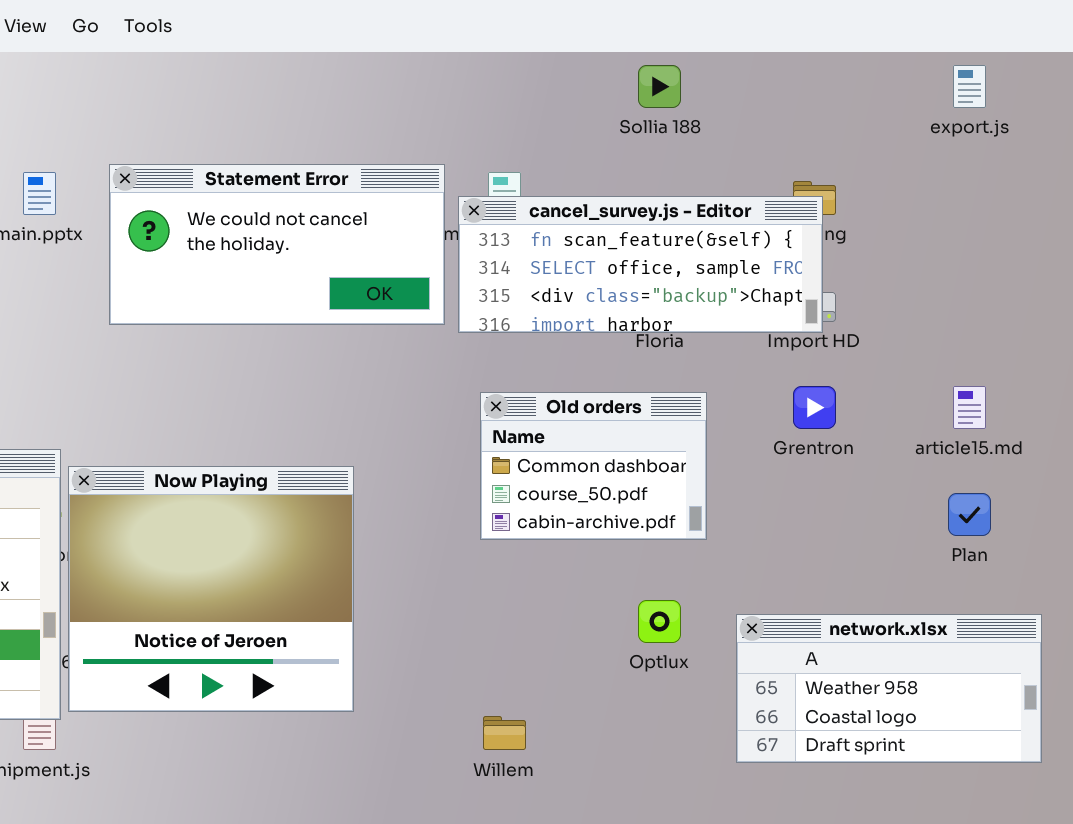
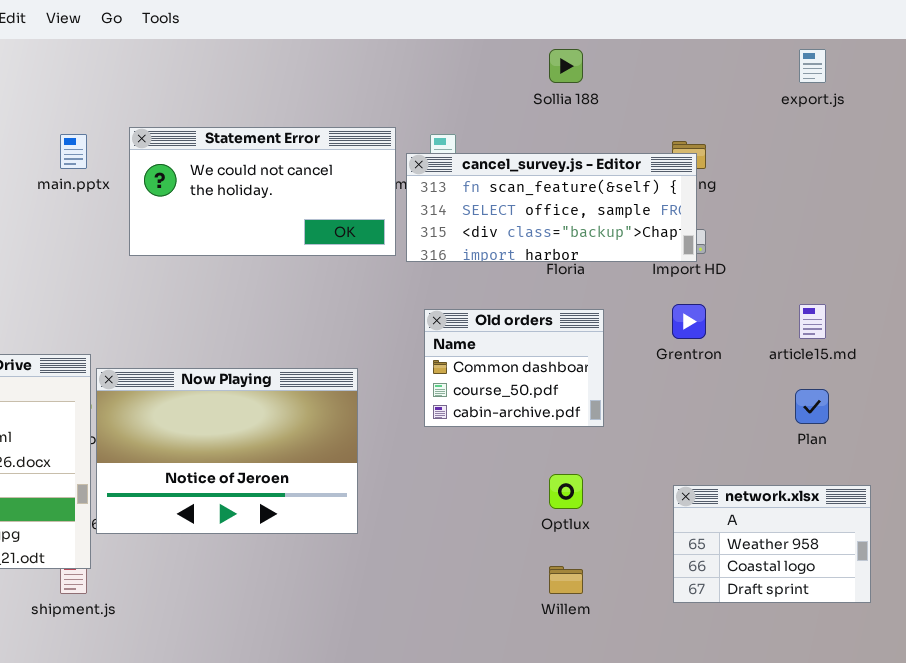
Now Playing: [68,466,354,712] -> [96,368,358,534], resized
network.xlsx: [736,614,1042,763] -> [673,485,871,603], resized
Willem: [483,716,526,750] -> [549,566,583,594], moved

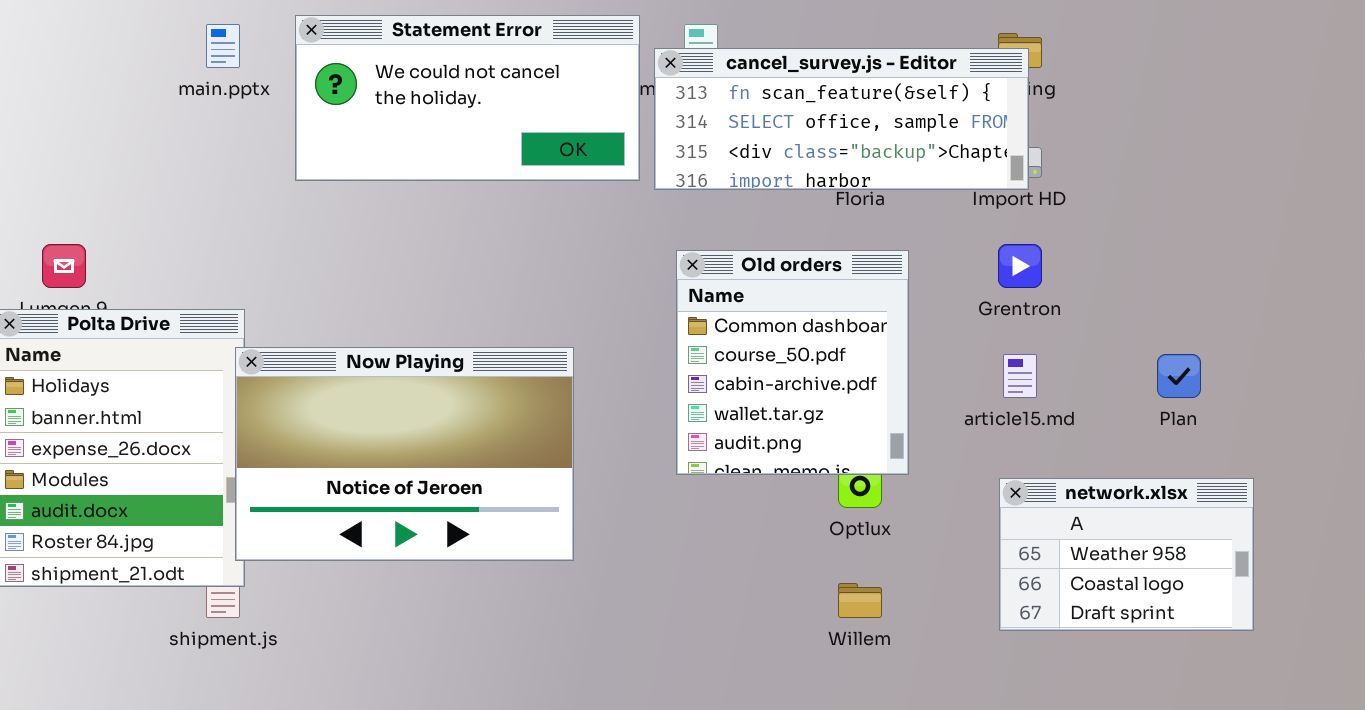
article15.md: [799,304,826,339] -> [1003,354,1037,398], moved
Old orders: [424,309,604,427] -> [676,250,909,475], resized
Now Playing: [96,368,358,534] -> [235,347,574,561], moved

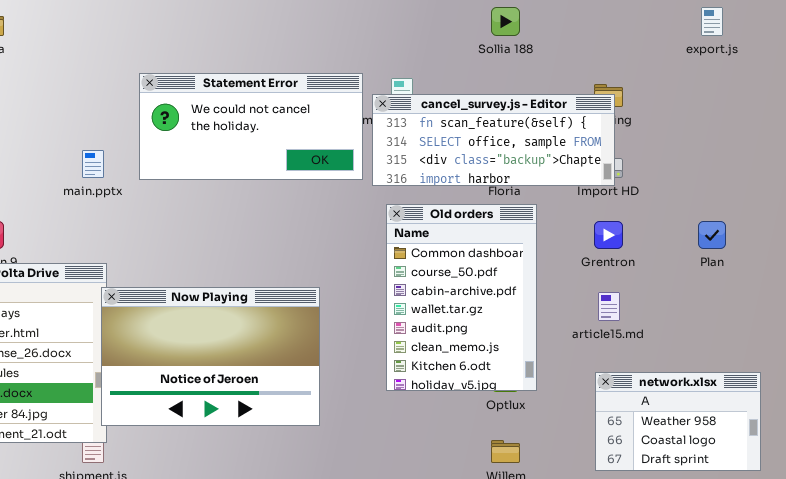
main.pptx: [206,24,240,68] -> [82,150,104,178], moved
Old orders: [676,250,909,475] -> [386,204,537,391], moved, resized
Plan: [1157,354,1201,398] -> [698,221,726,249], moved

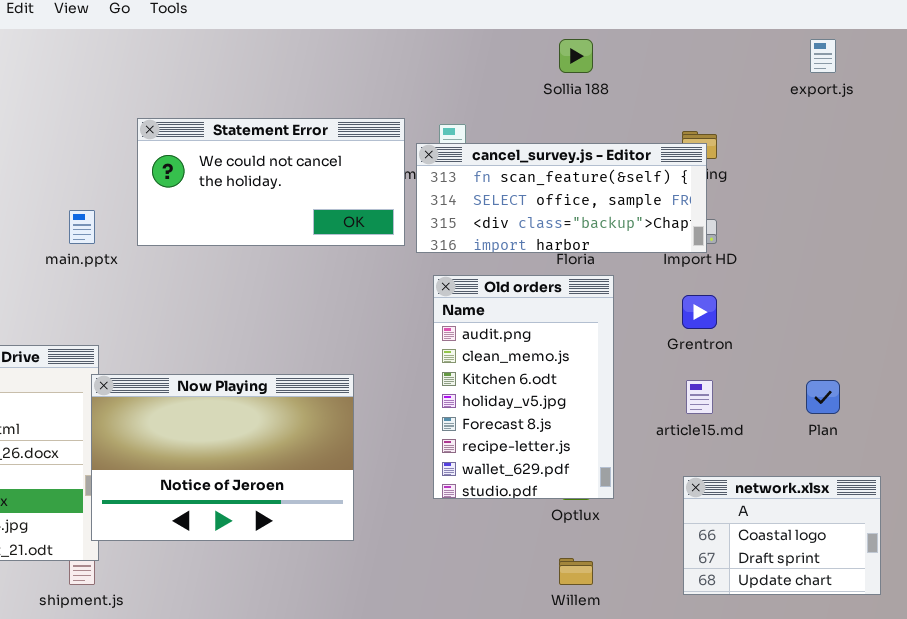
Old orders: [386,204,537,391] -> [433,275,614,499], scrolled down 4 rows
Plan: [698,221,726,249] -> [806,380,840,414], moved
network.xlsx: [595,372,761,471] -> [683,476,881,595], scrolled down 1 row

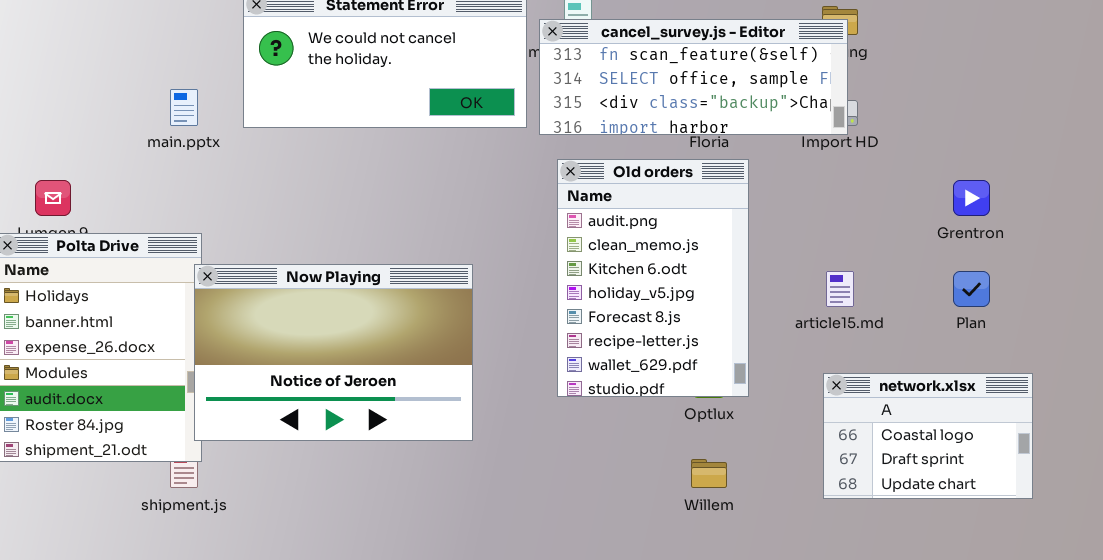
Grentron: [682,295,717,329] -> [953,180,990,216], moved

